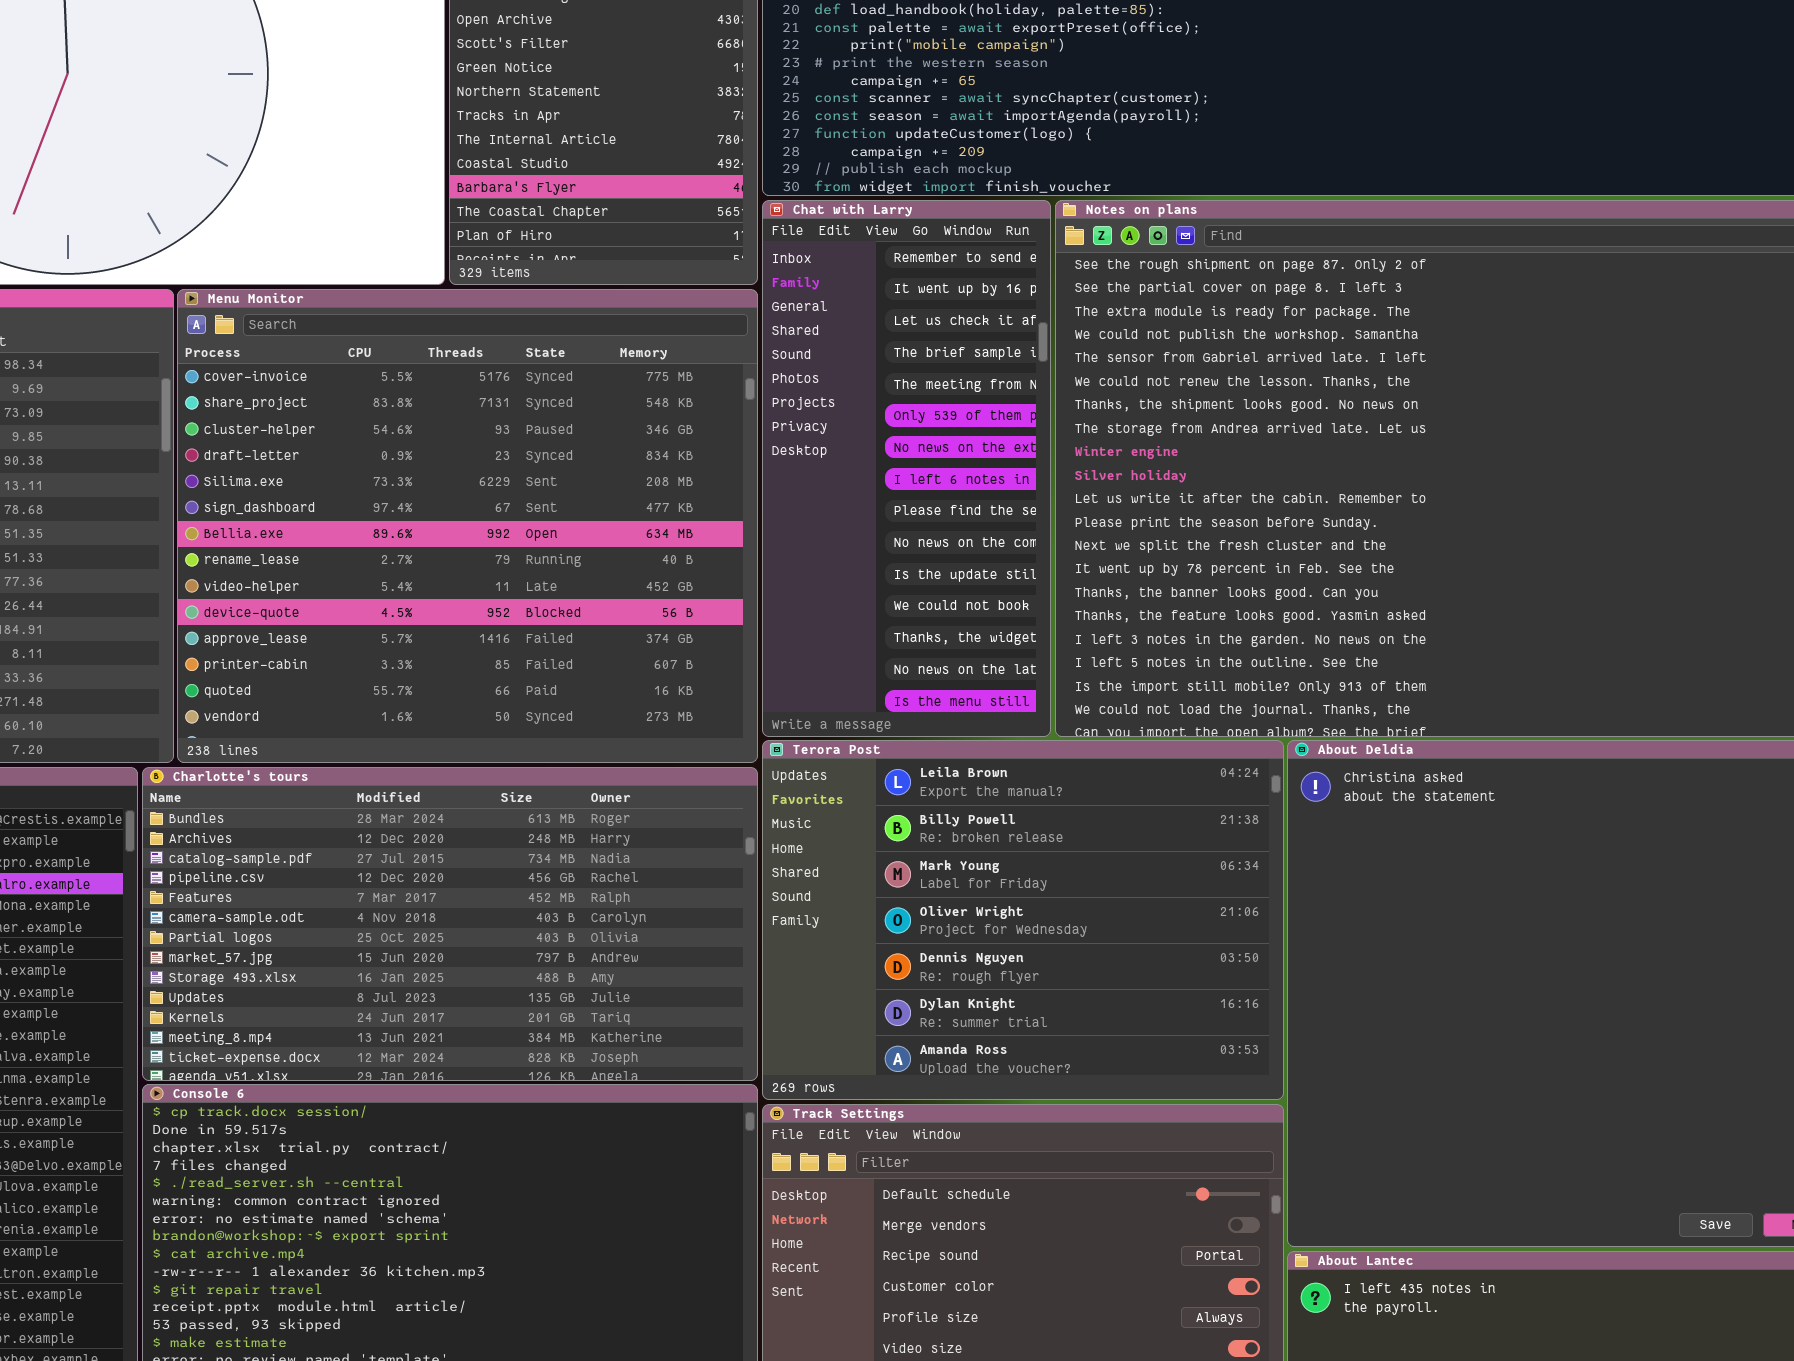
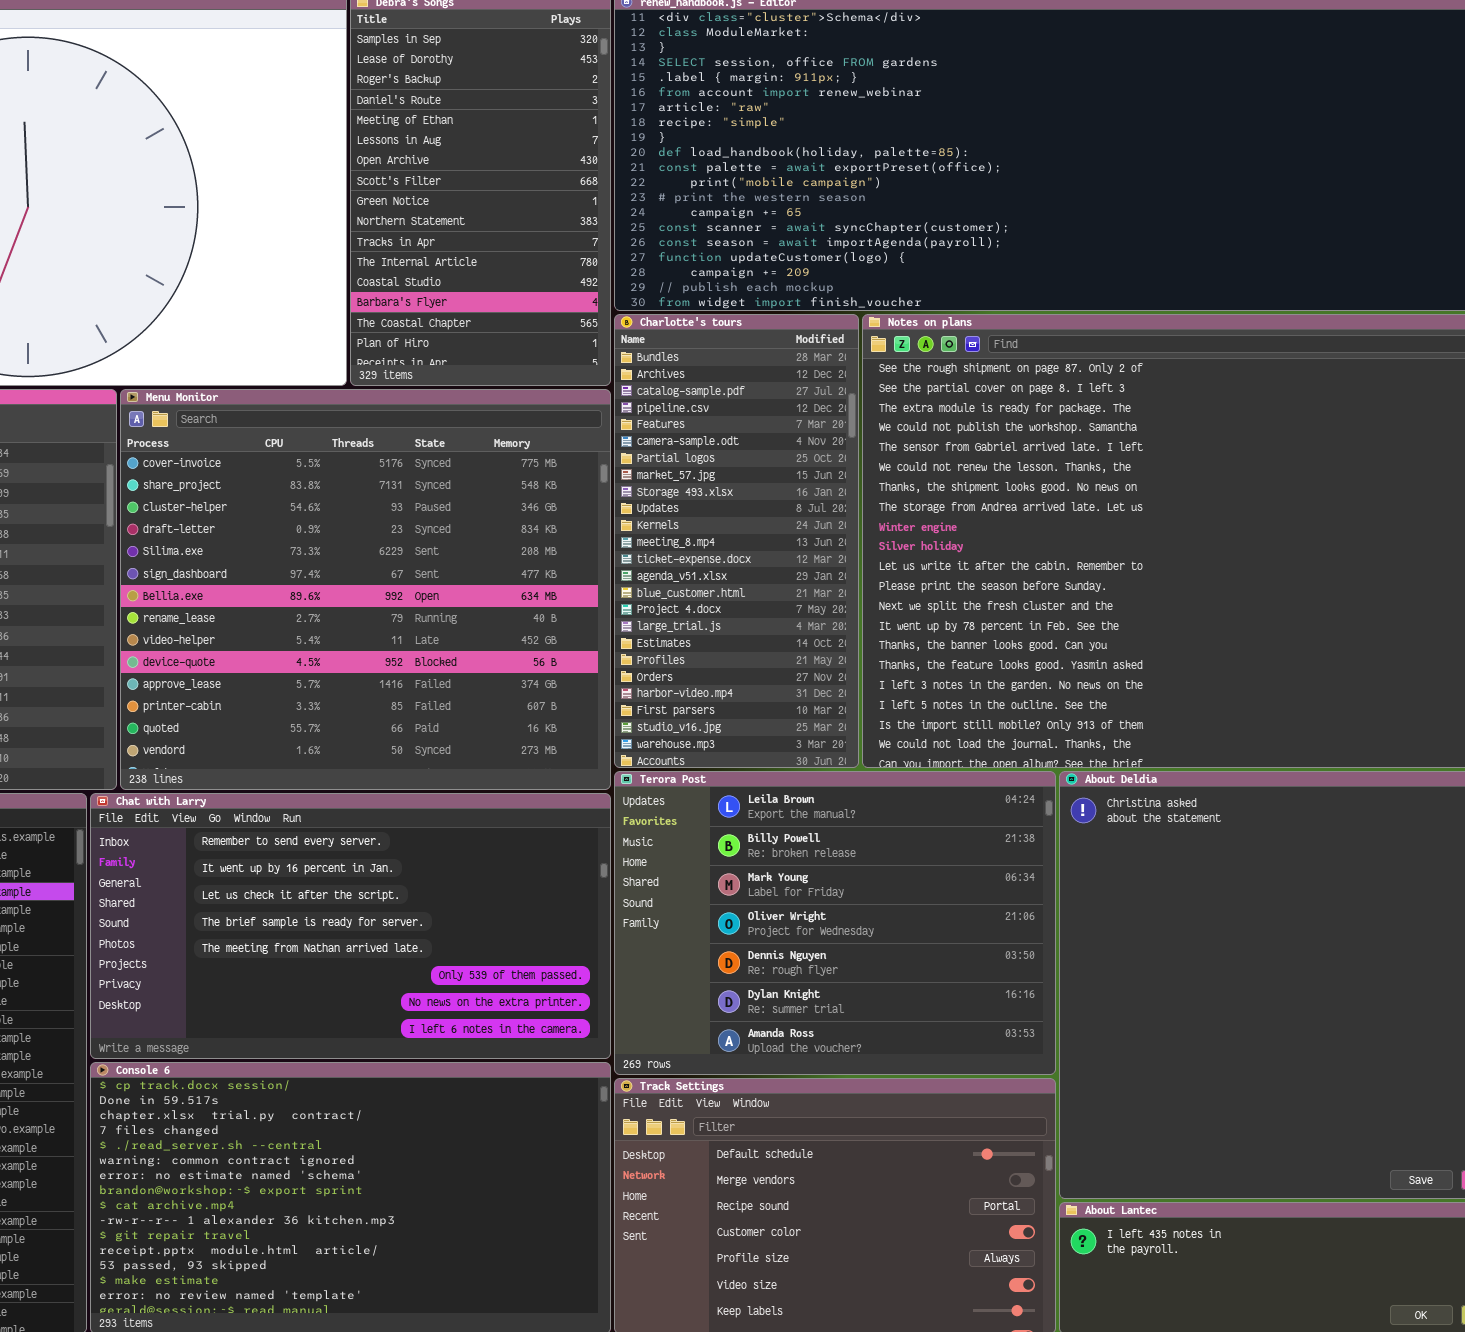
Chat with Larry: [762,200,1051,737] -> [90,793,611,1059], moved, resized
Charlotte's tours: [142,767,758,1081] -> [614,314,859,768], moved, resized

